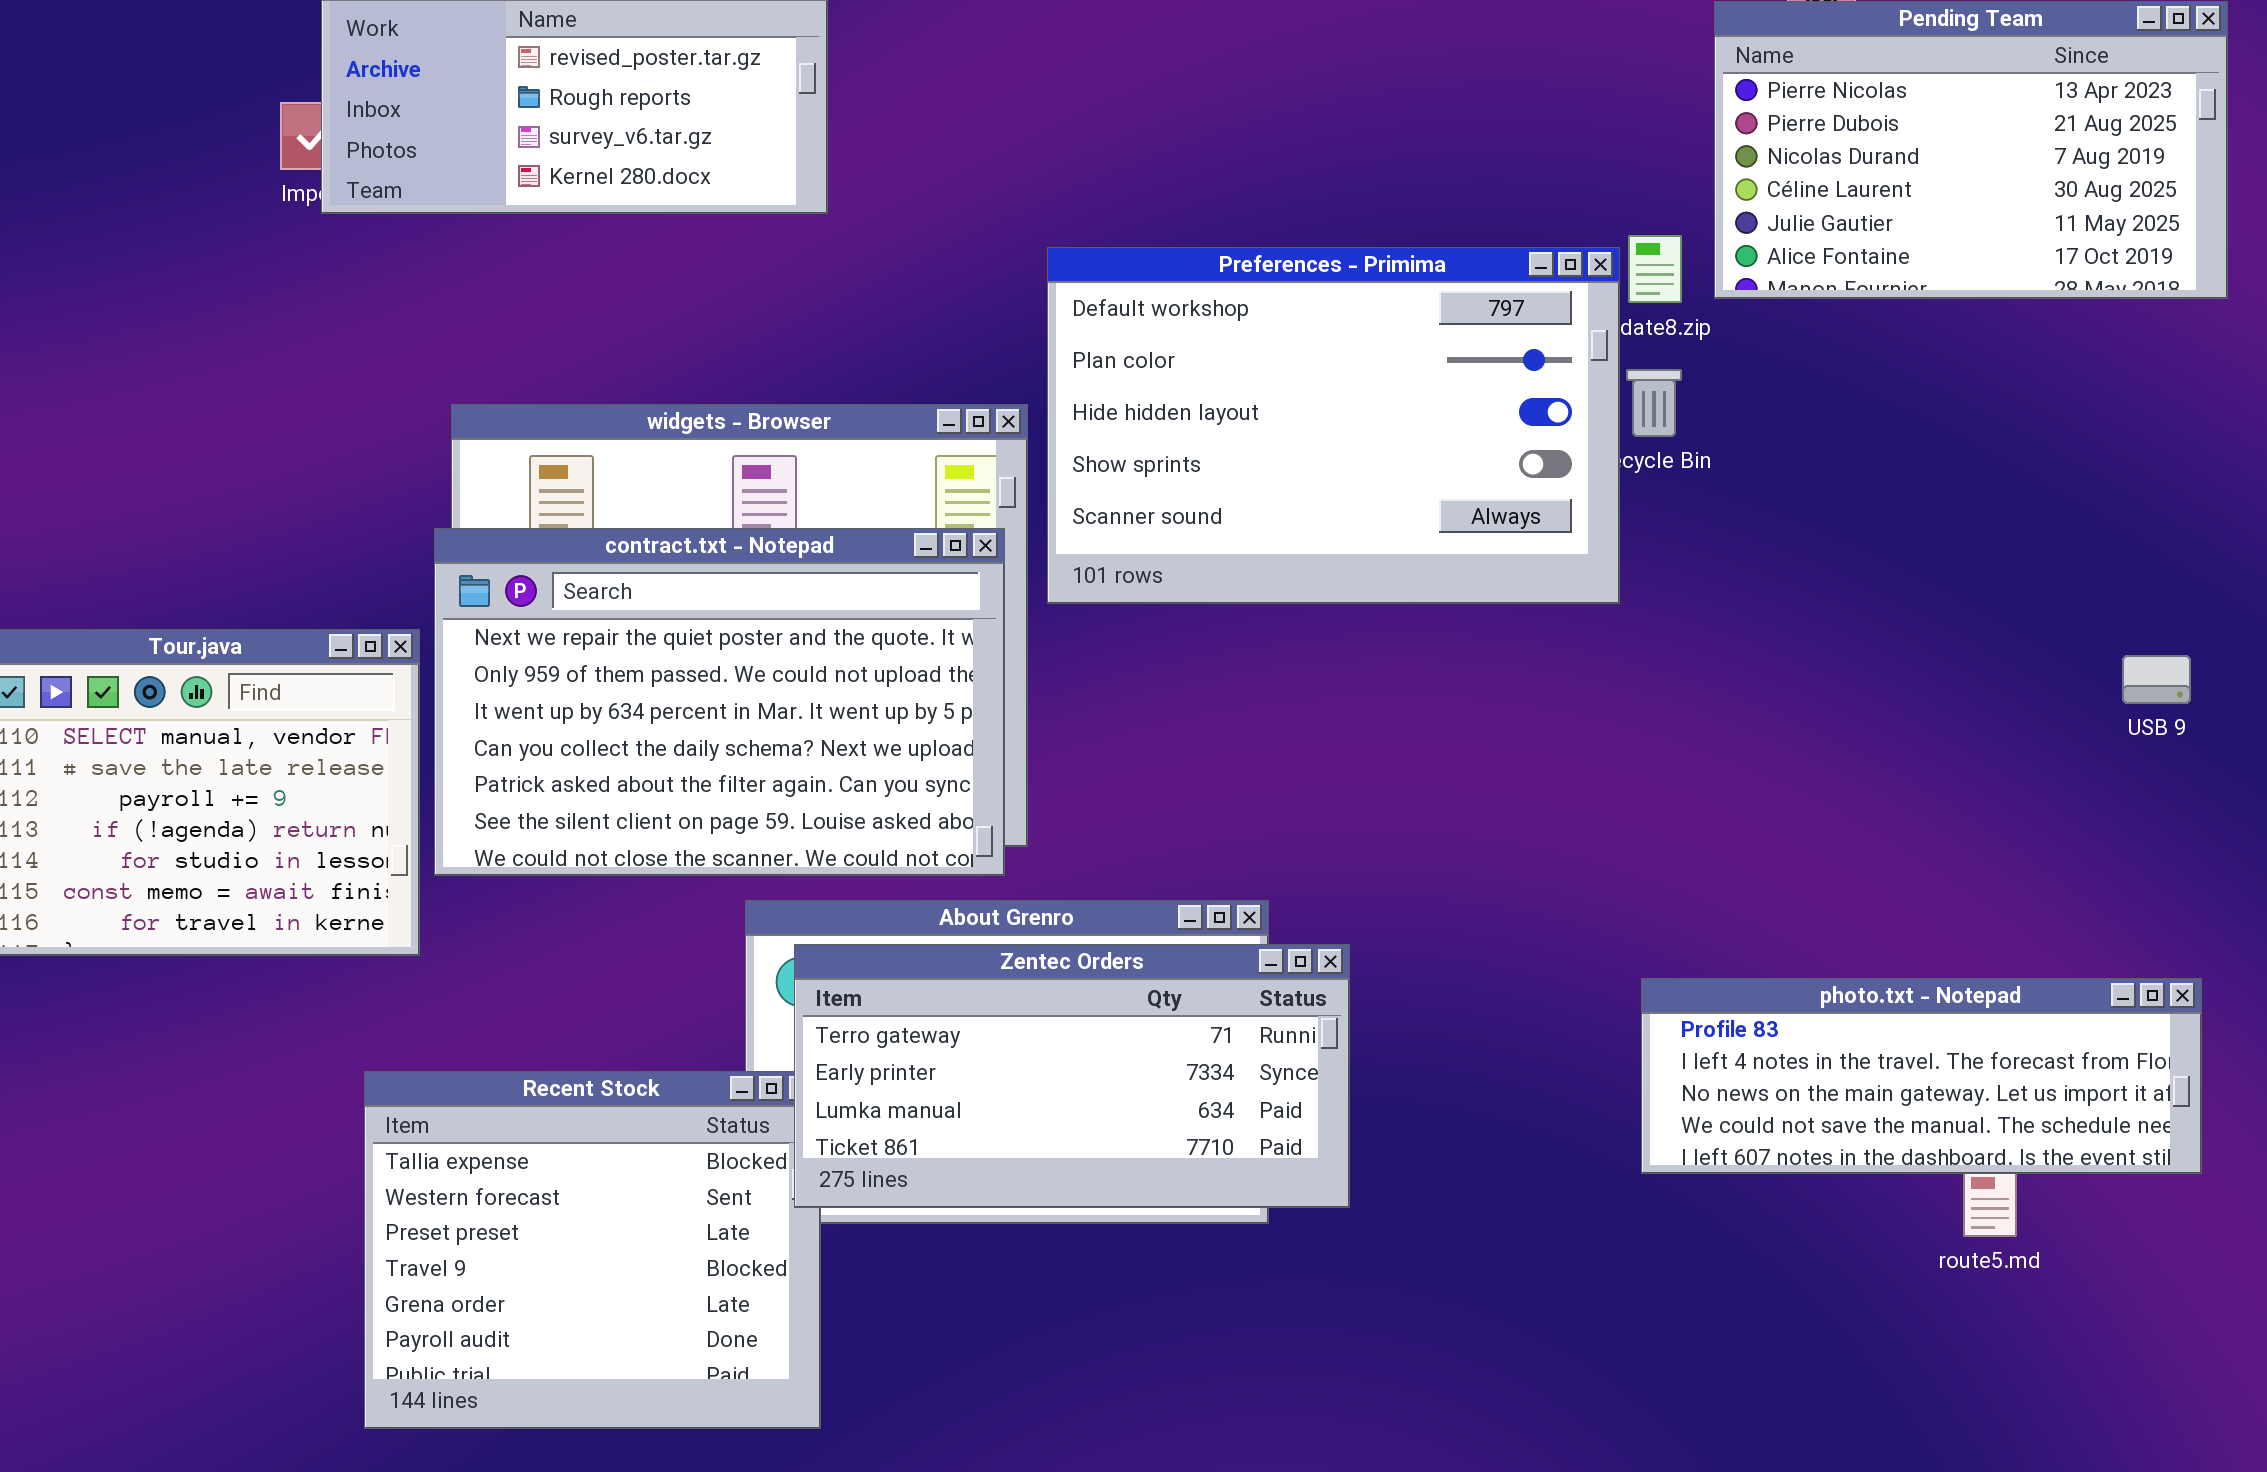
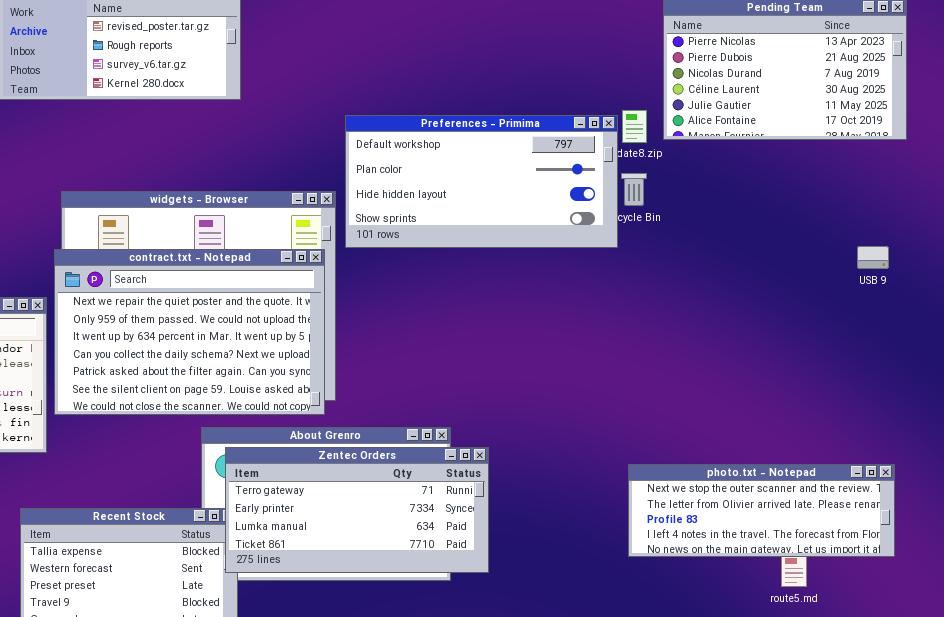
Preferences - Primima: [1047,247,1620,604] -> [345,115,618,248], resized
USB 9: [2122,655,2191,704] -> [857,246,889,269], moved
photo.txt - Notepad: [1641,978,2202,1174] -> [628,464,895,557], scrolled up 2 rows

